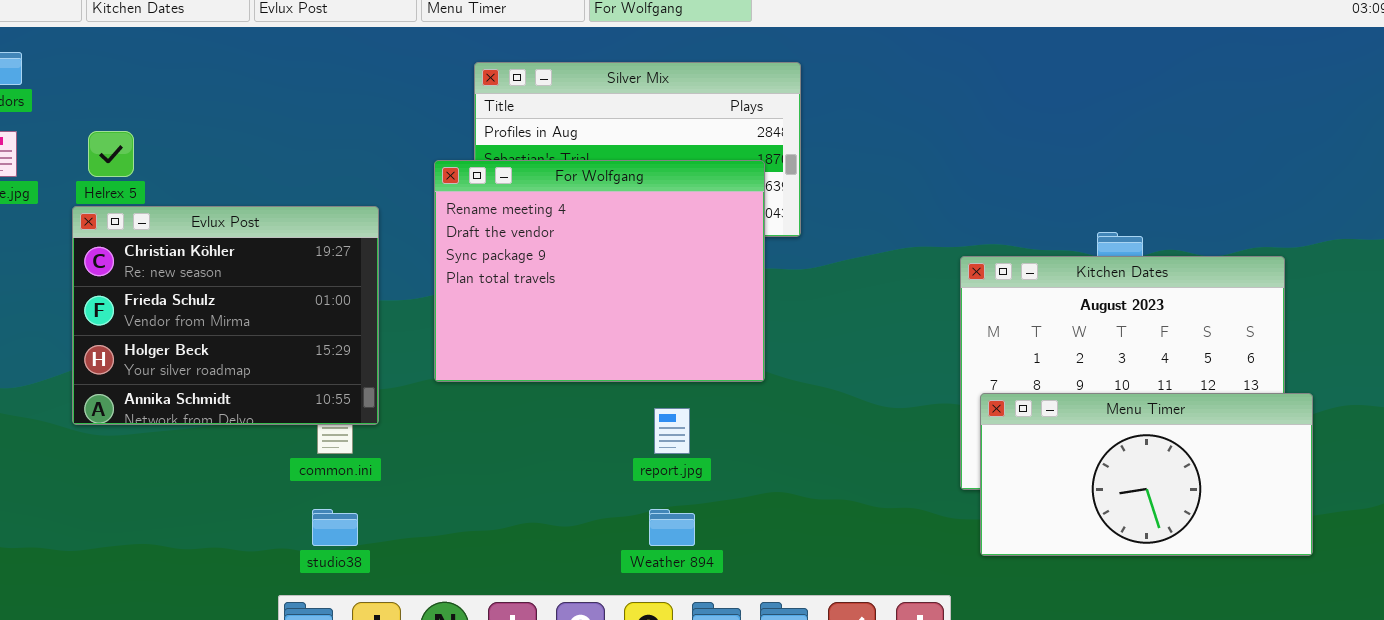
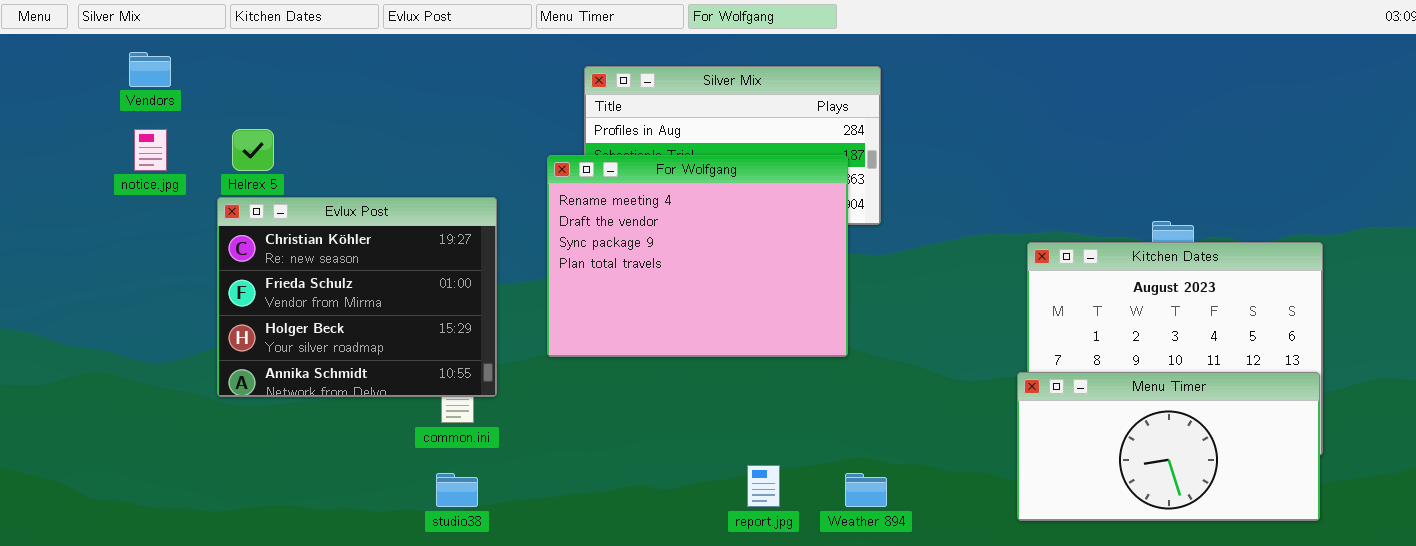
Menu Timer: [980,393,1313,556] -> [1017,372,1320,521], moved
report.jpg: [654,408,690,454] -> [747,465,780,507], moved
Weather 894: [649,509,695,546] -> [845,473,887,507], moved

